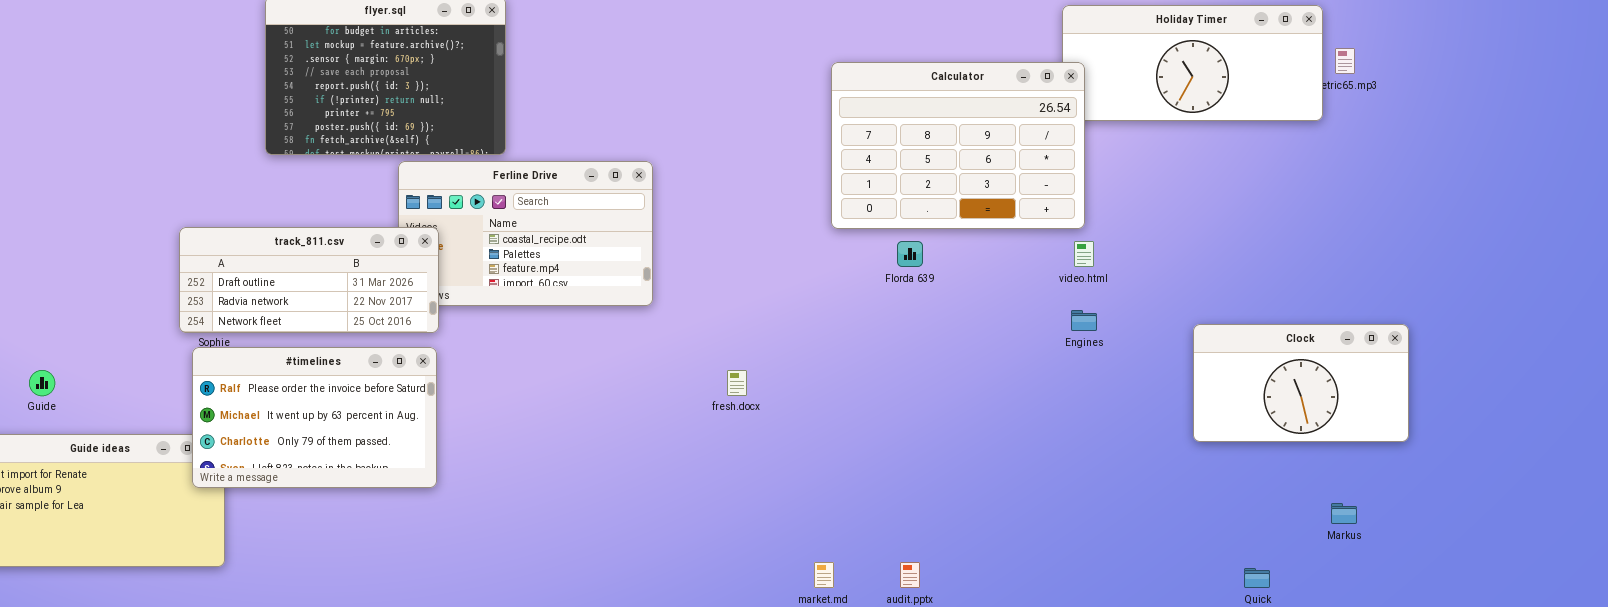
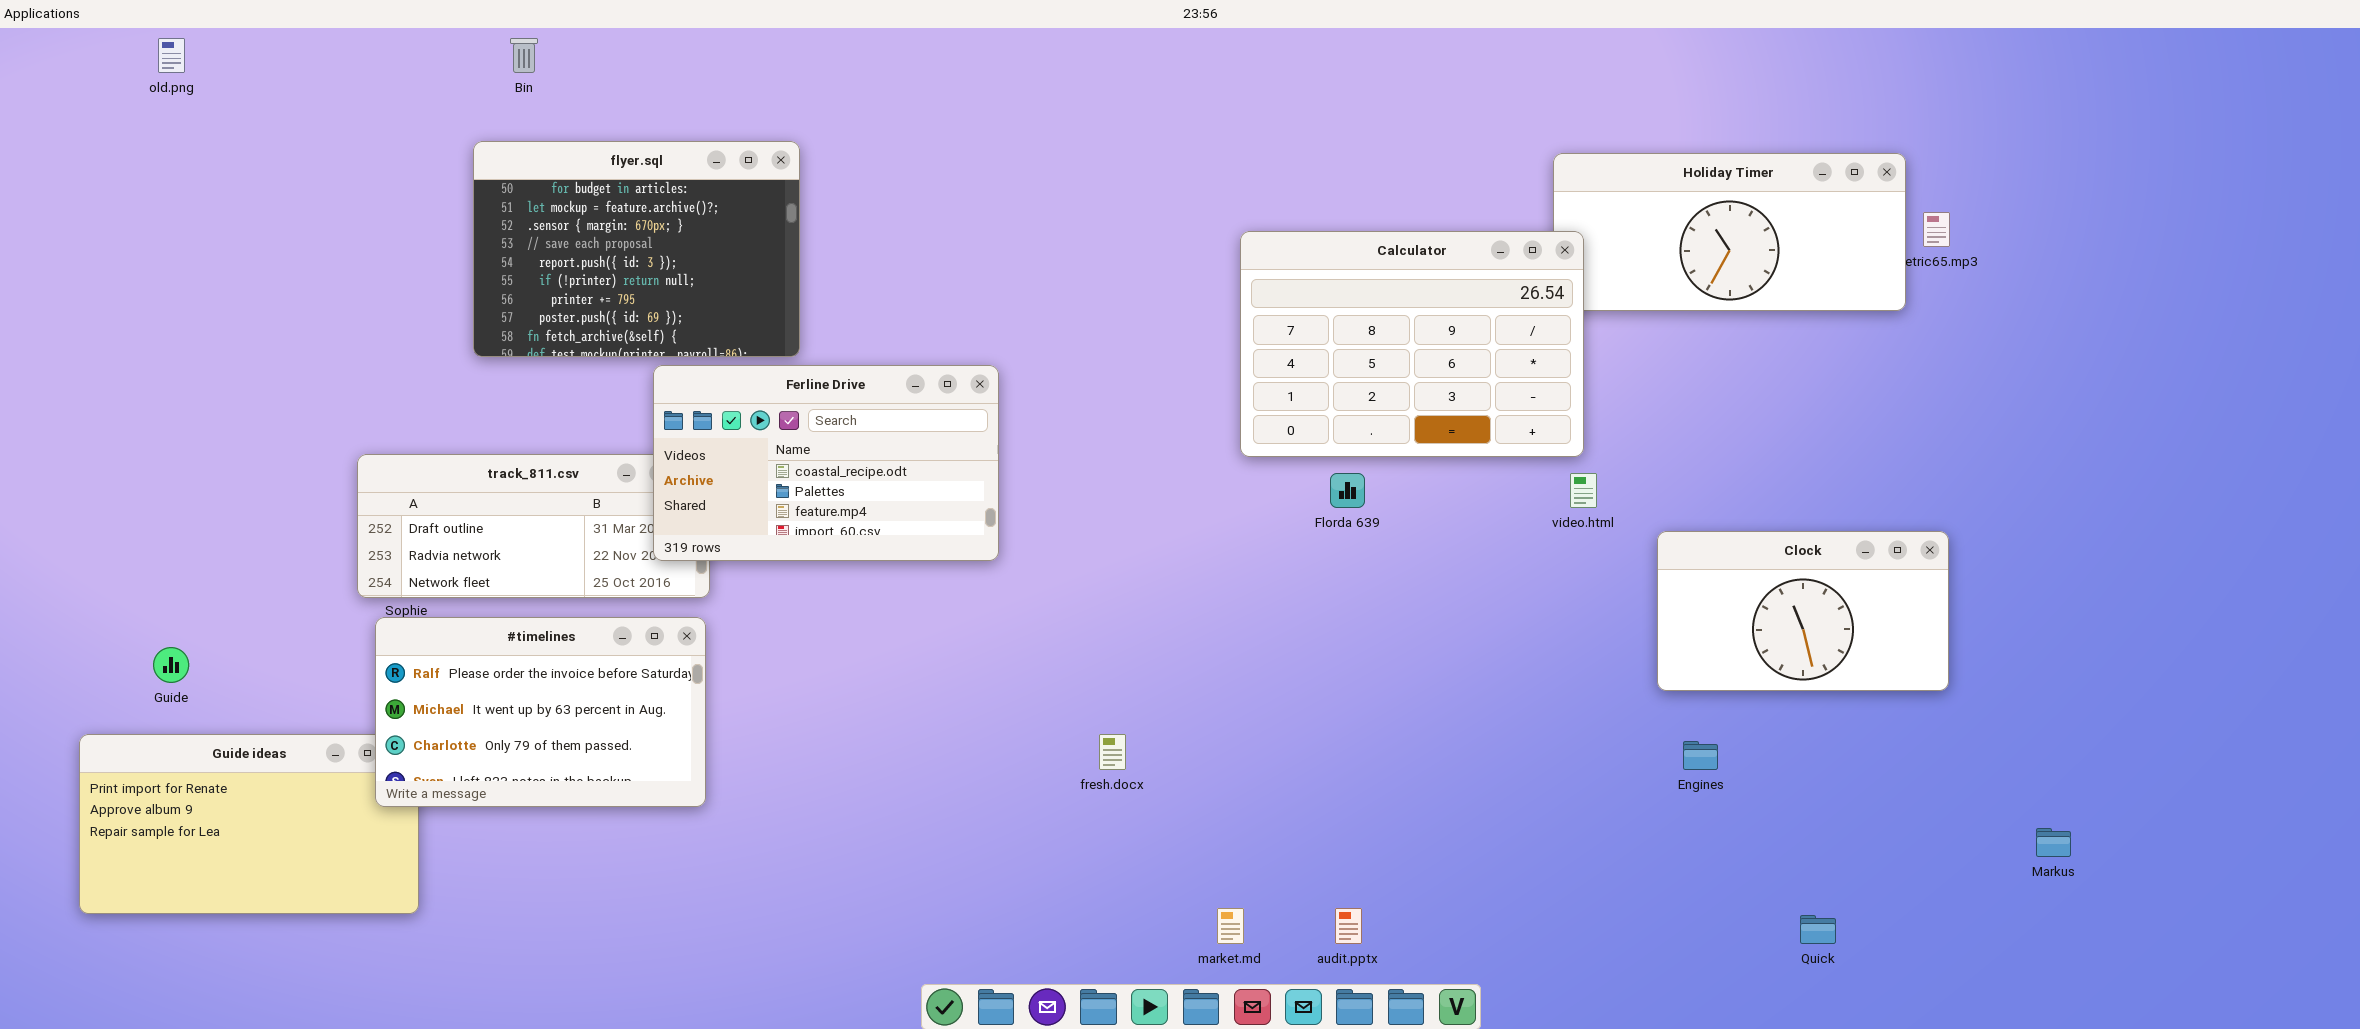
Ferline Drive: [398,161,653,306] -> [653,365,999,561], raised
Engines: [1071,310,1097,331] -> [1683,741,1718,770], moved
Clock: [1193,324,1409,442] -> [1657,531,1949,691], moved
fresh.docx: [727,370,747,396] -> [1099,734,1126,770], moved
Markus: [1331,503,1357,524] -> [2036,828,2071,857], moved

